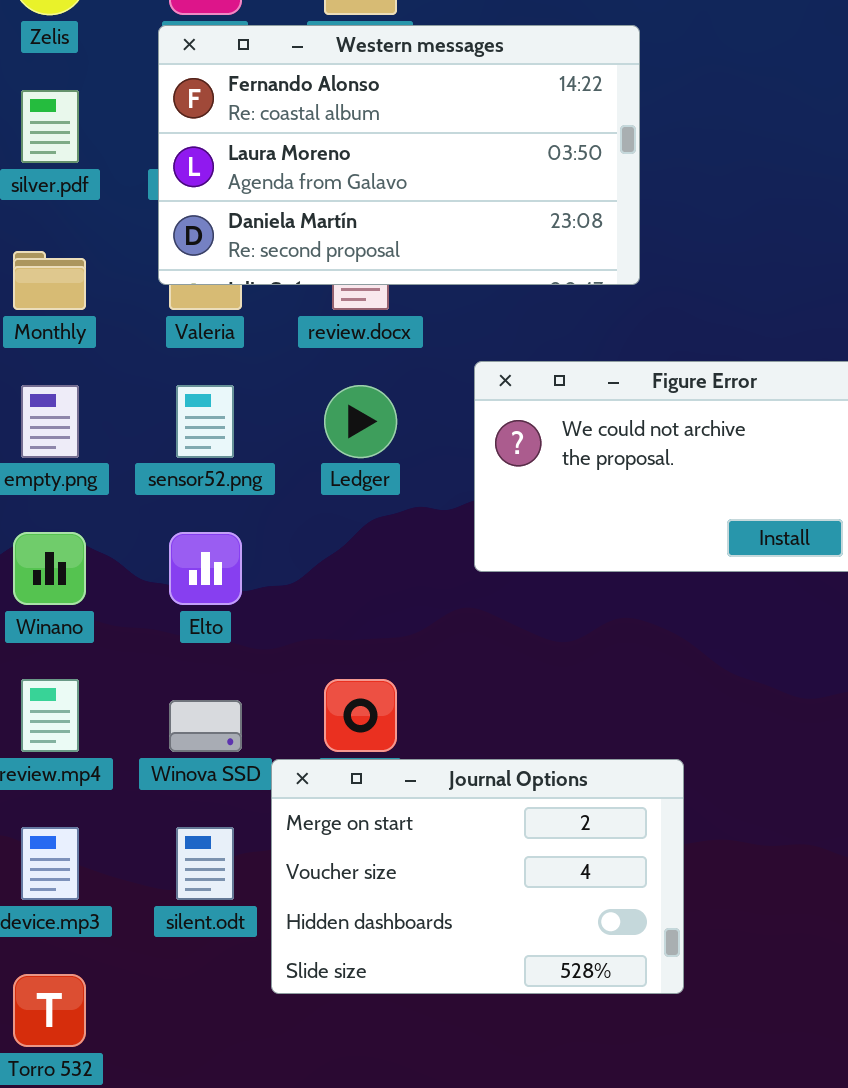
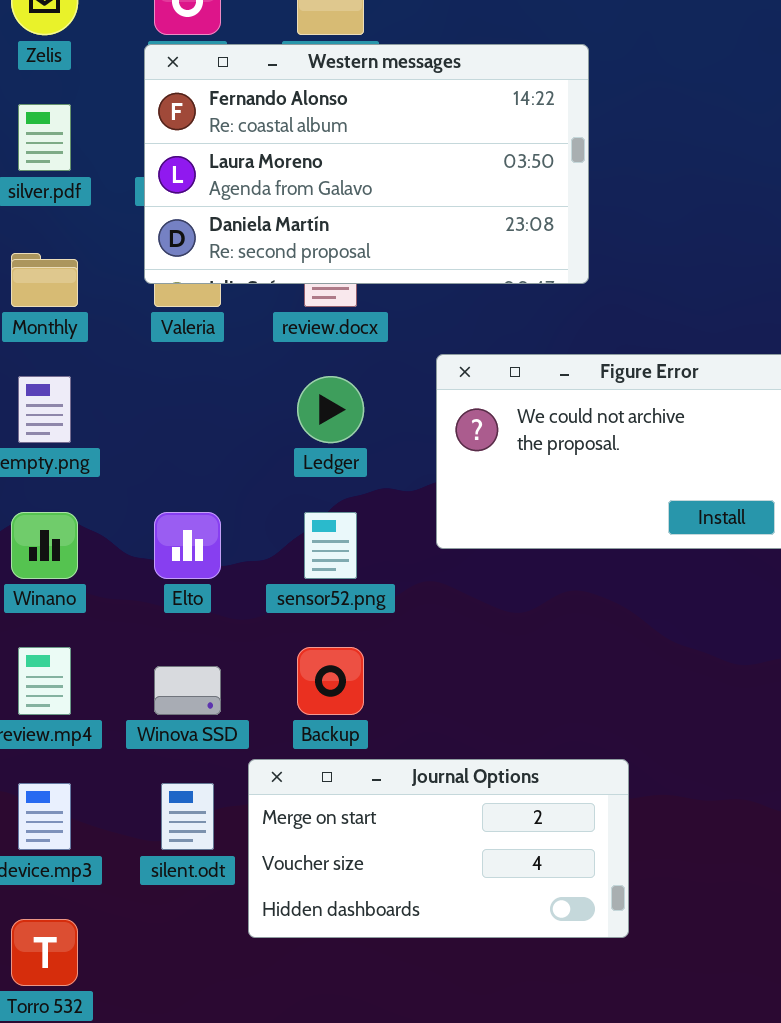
sensor52.png: [176,385,234,458] -> [304,512,357,579], moved
Journal Options: [271,759,684,994] -> [248,759,629,938], resized

